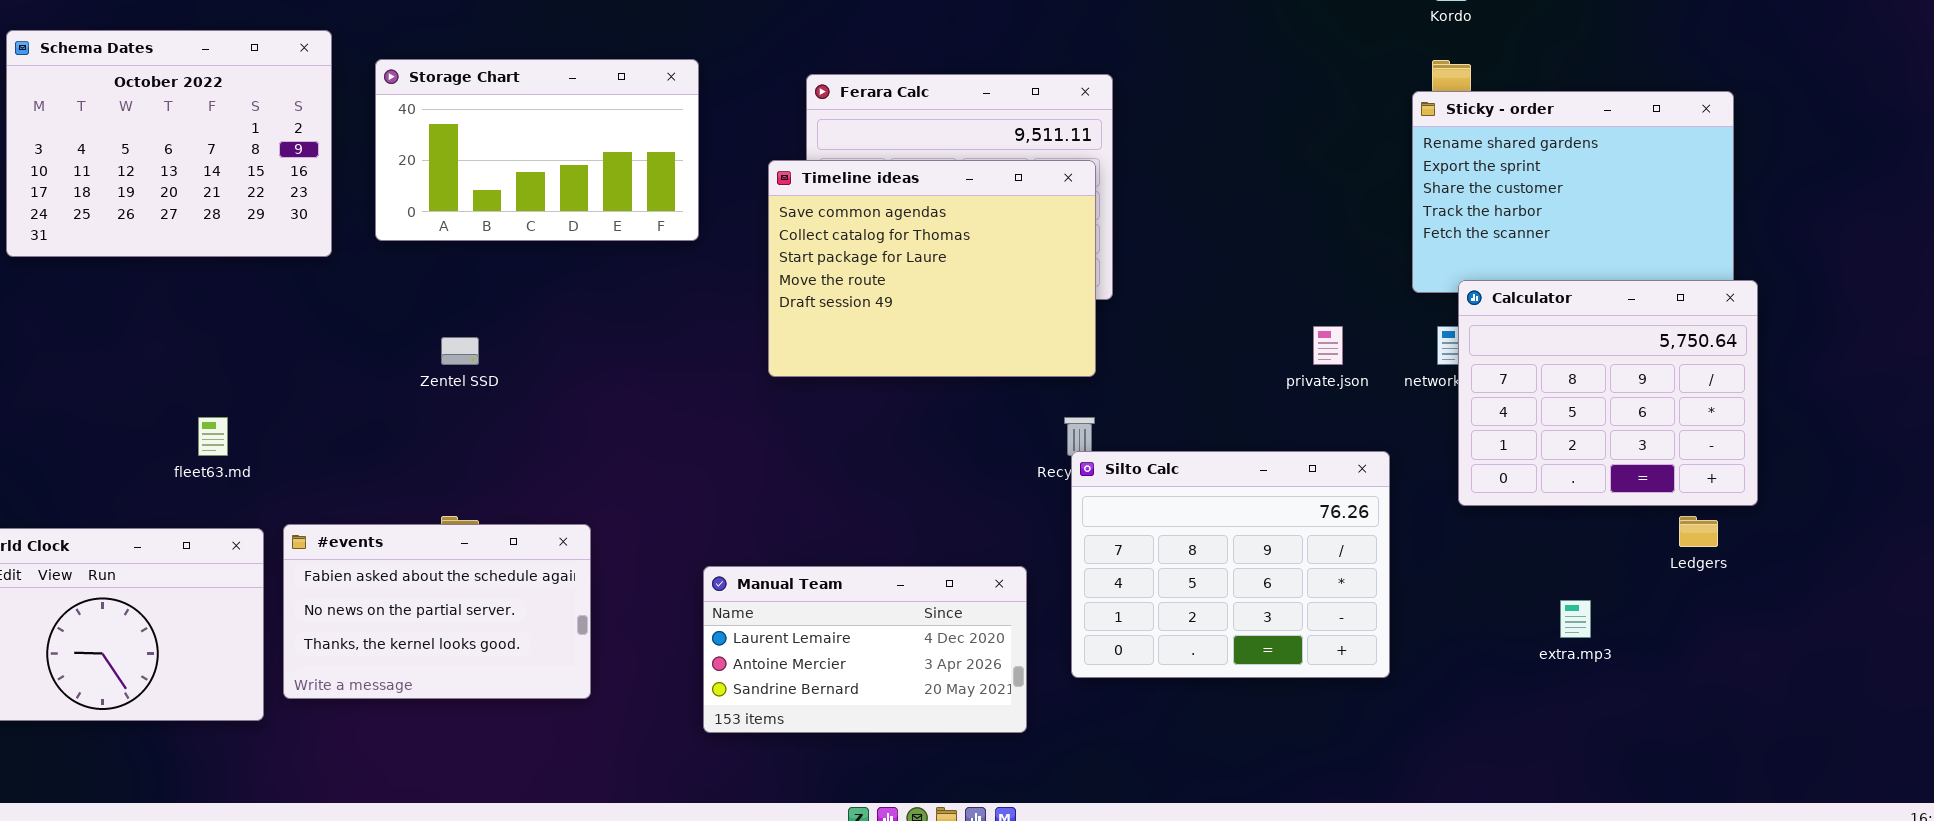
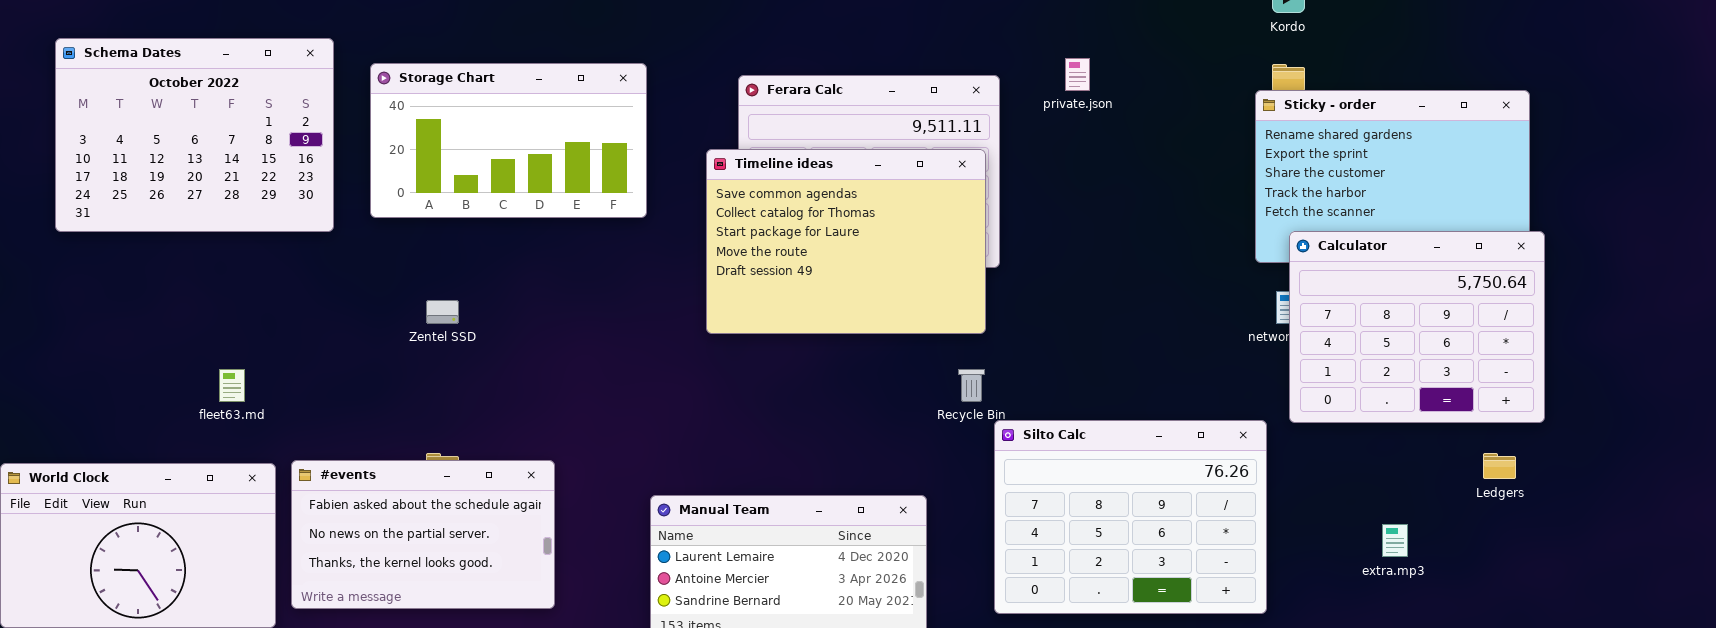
Calculator: [1458,280,1758,506] -> [1289,231,1545,423], moved
private.json: [1313,326,1343,365] -> [1065,58,1090,91], moved
Silto Calc: [1071,451,1390,678] -> [994,420,1267,614], moved

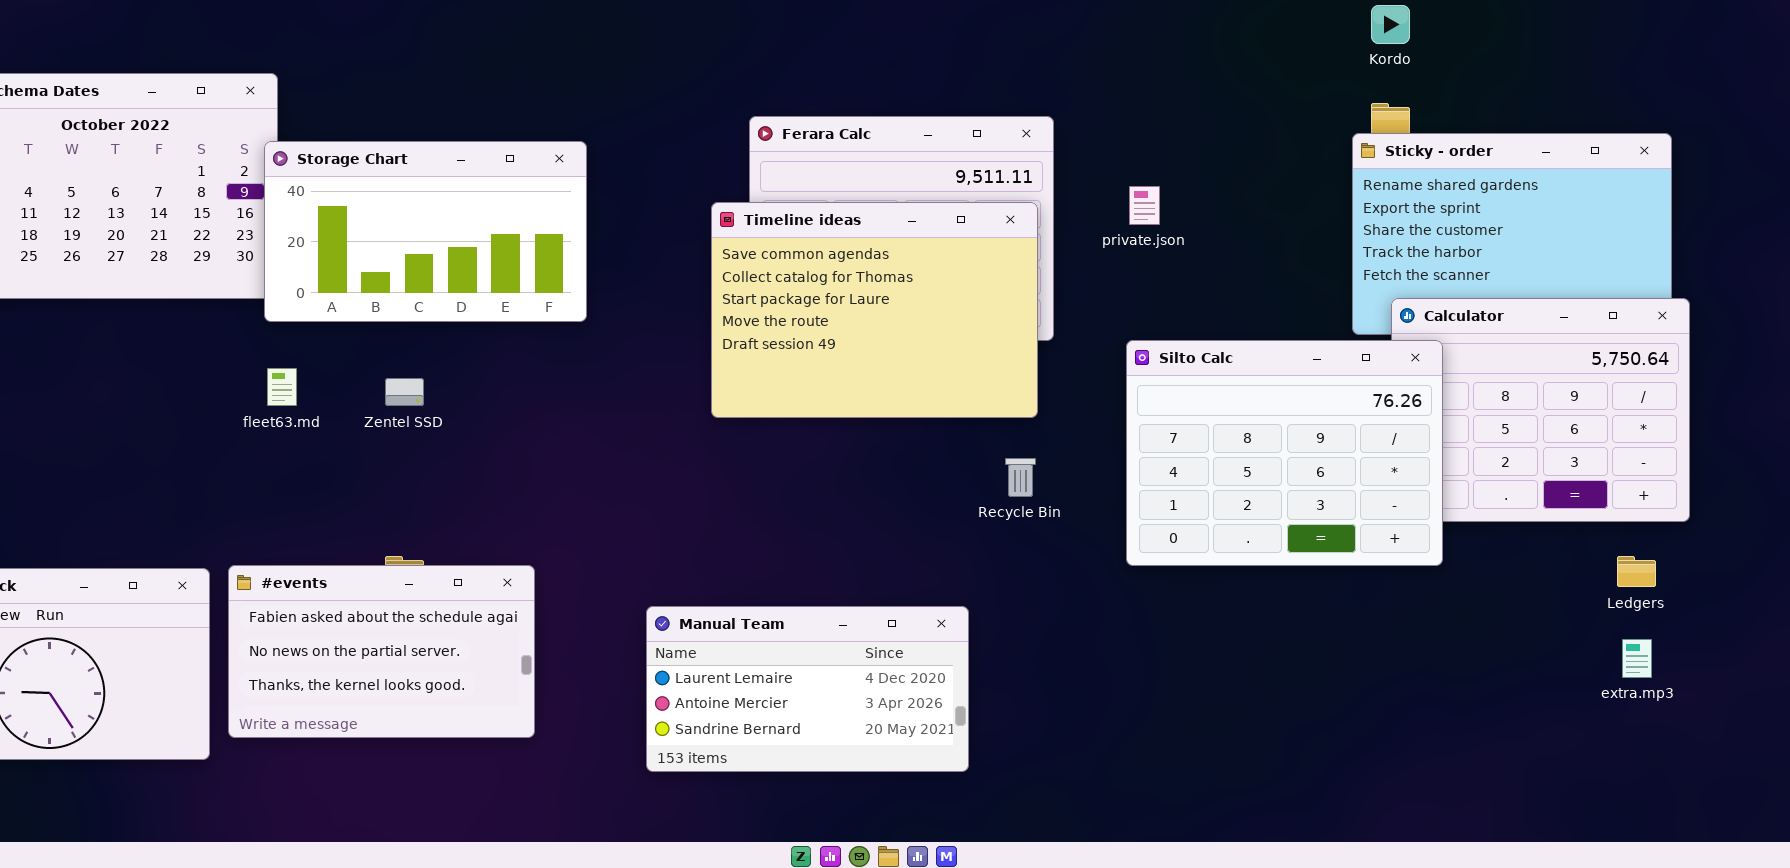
private.json: [1065,58,1090,91] -> [1129,186,1160,225], moved
Storage Chart: [370,63,647,218] -> [264,141,587,322], moved
fleet63.md: [219,369,245,402] -> [267,368,297,406], moved
Silto Calc: [994,420,1267,614] -> [1126,340,1443,566], moved
extra.mp3: [1382,524,1408,557] -> [1622,639,1652,678], moved

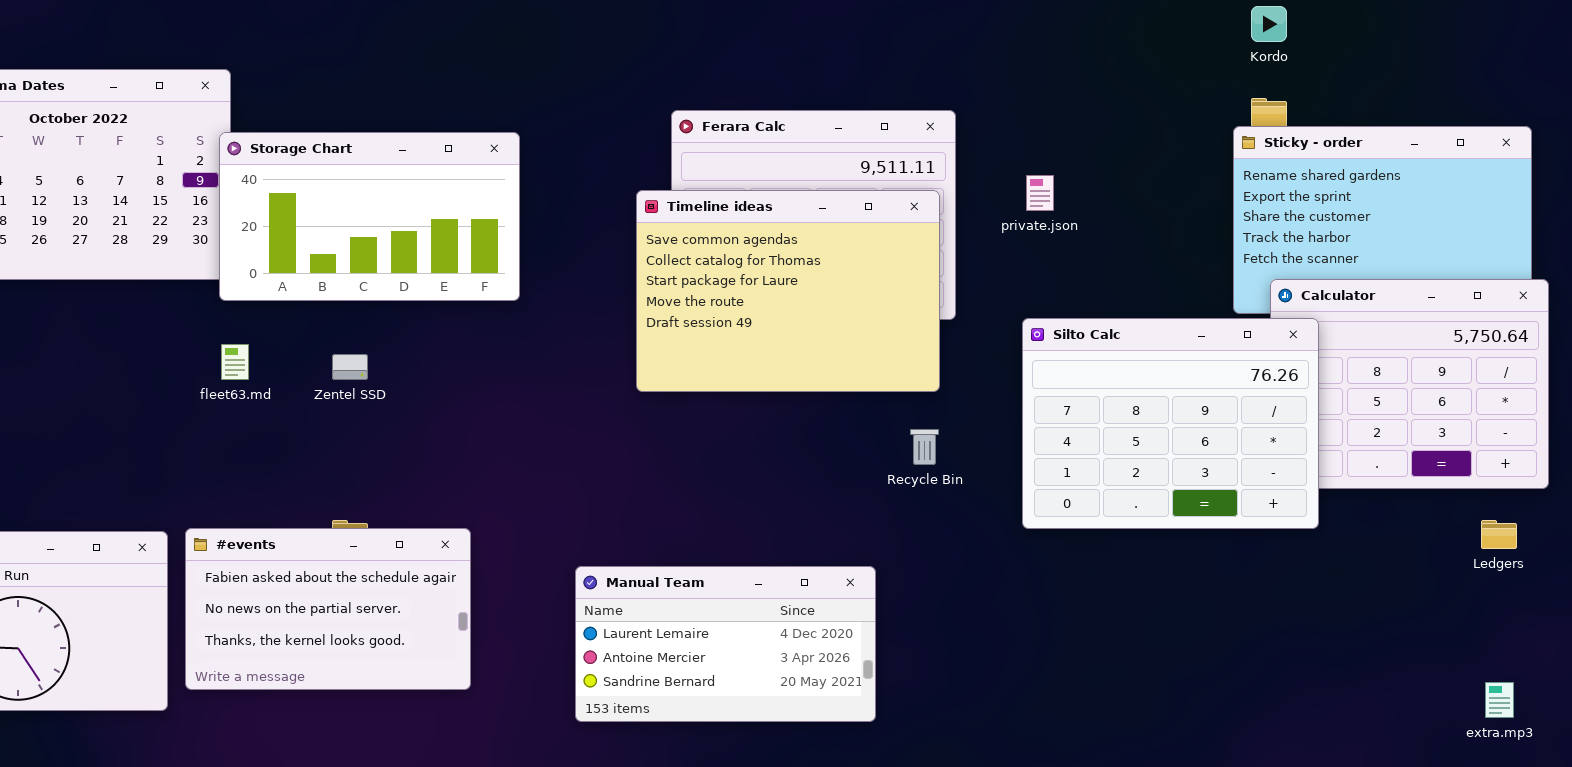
extra.mp3: [1622,639,1652,678] -> [1485,682,1514,718], moved

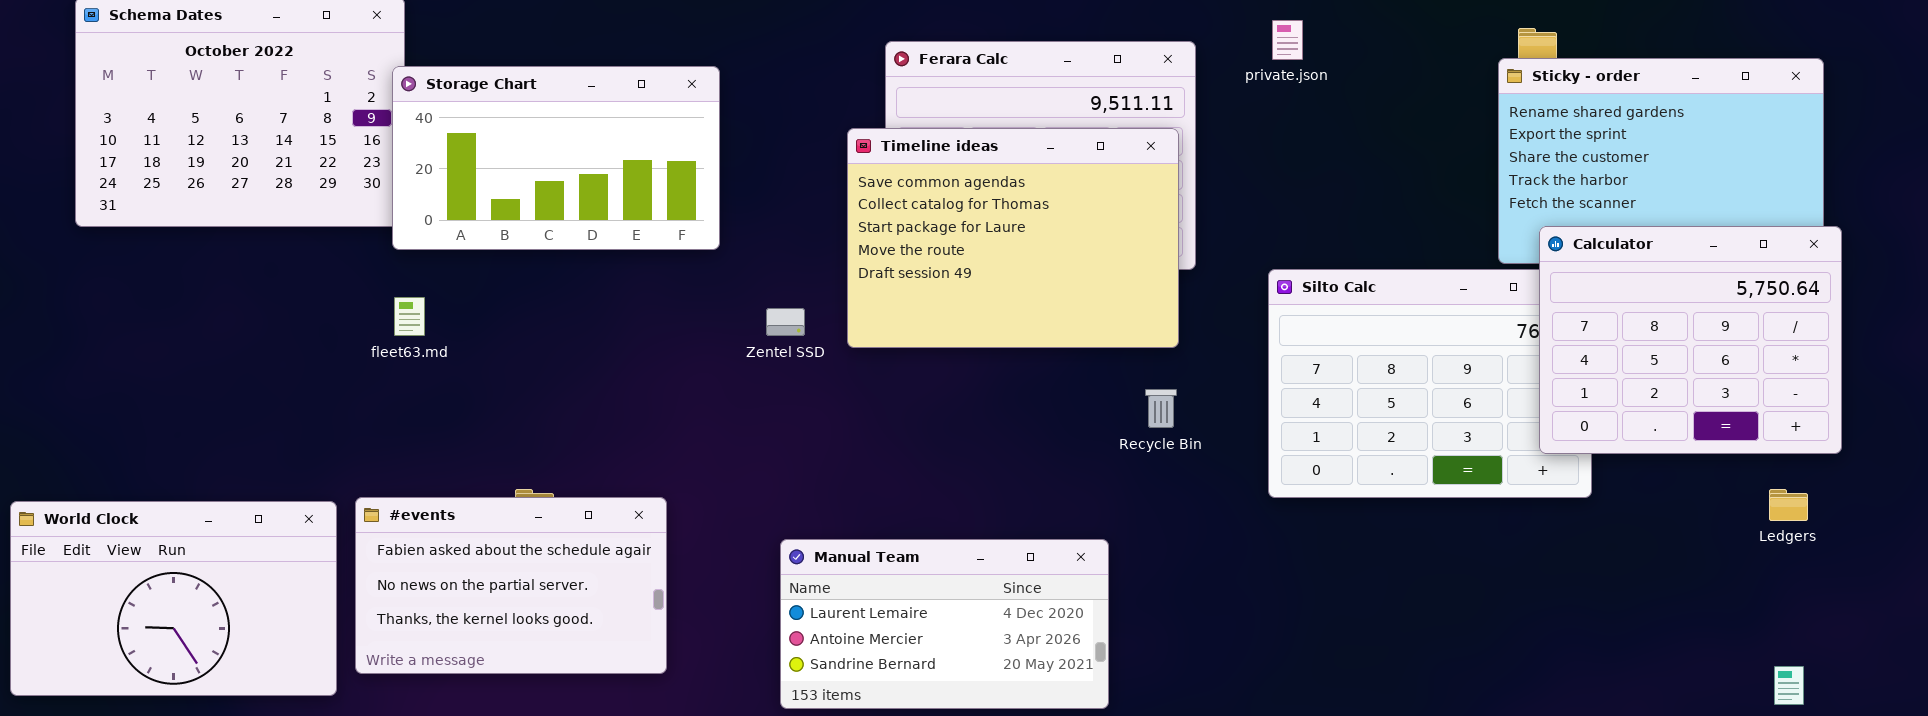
private.json: [1026,175,1054,211] -> [1272,20,1303,60], moved
Calculator: [1270,279,1549,489] -> [1539,226,1842,454], raised
Zentel SSD: [332,354,368,380] -> [766,308,805,336], moved

